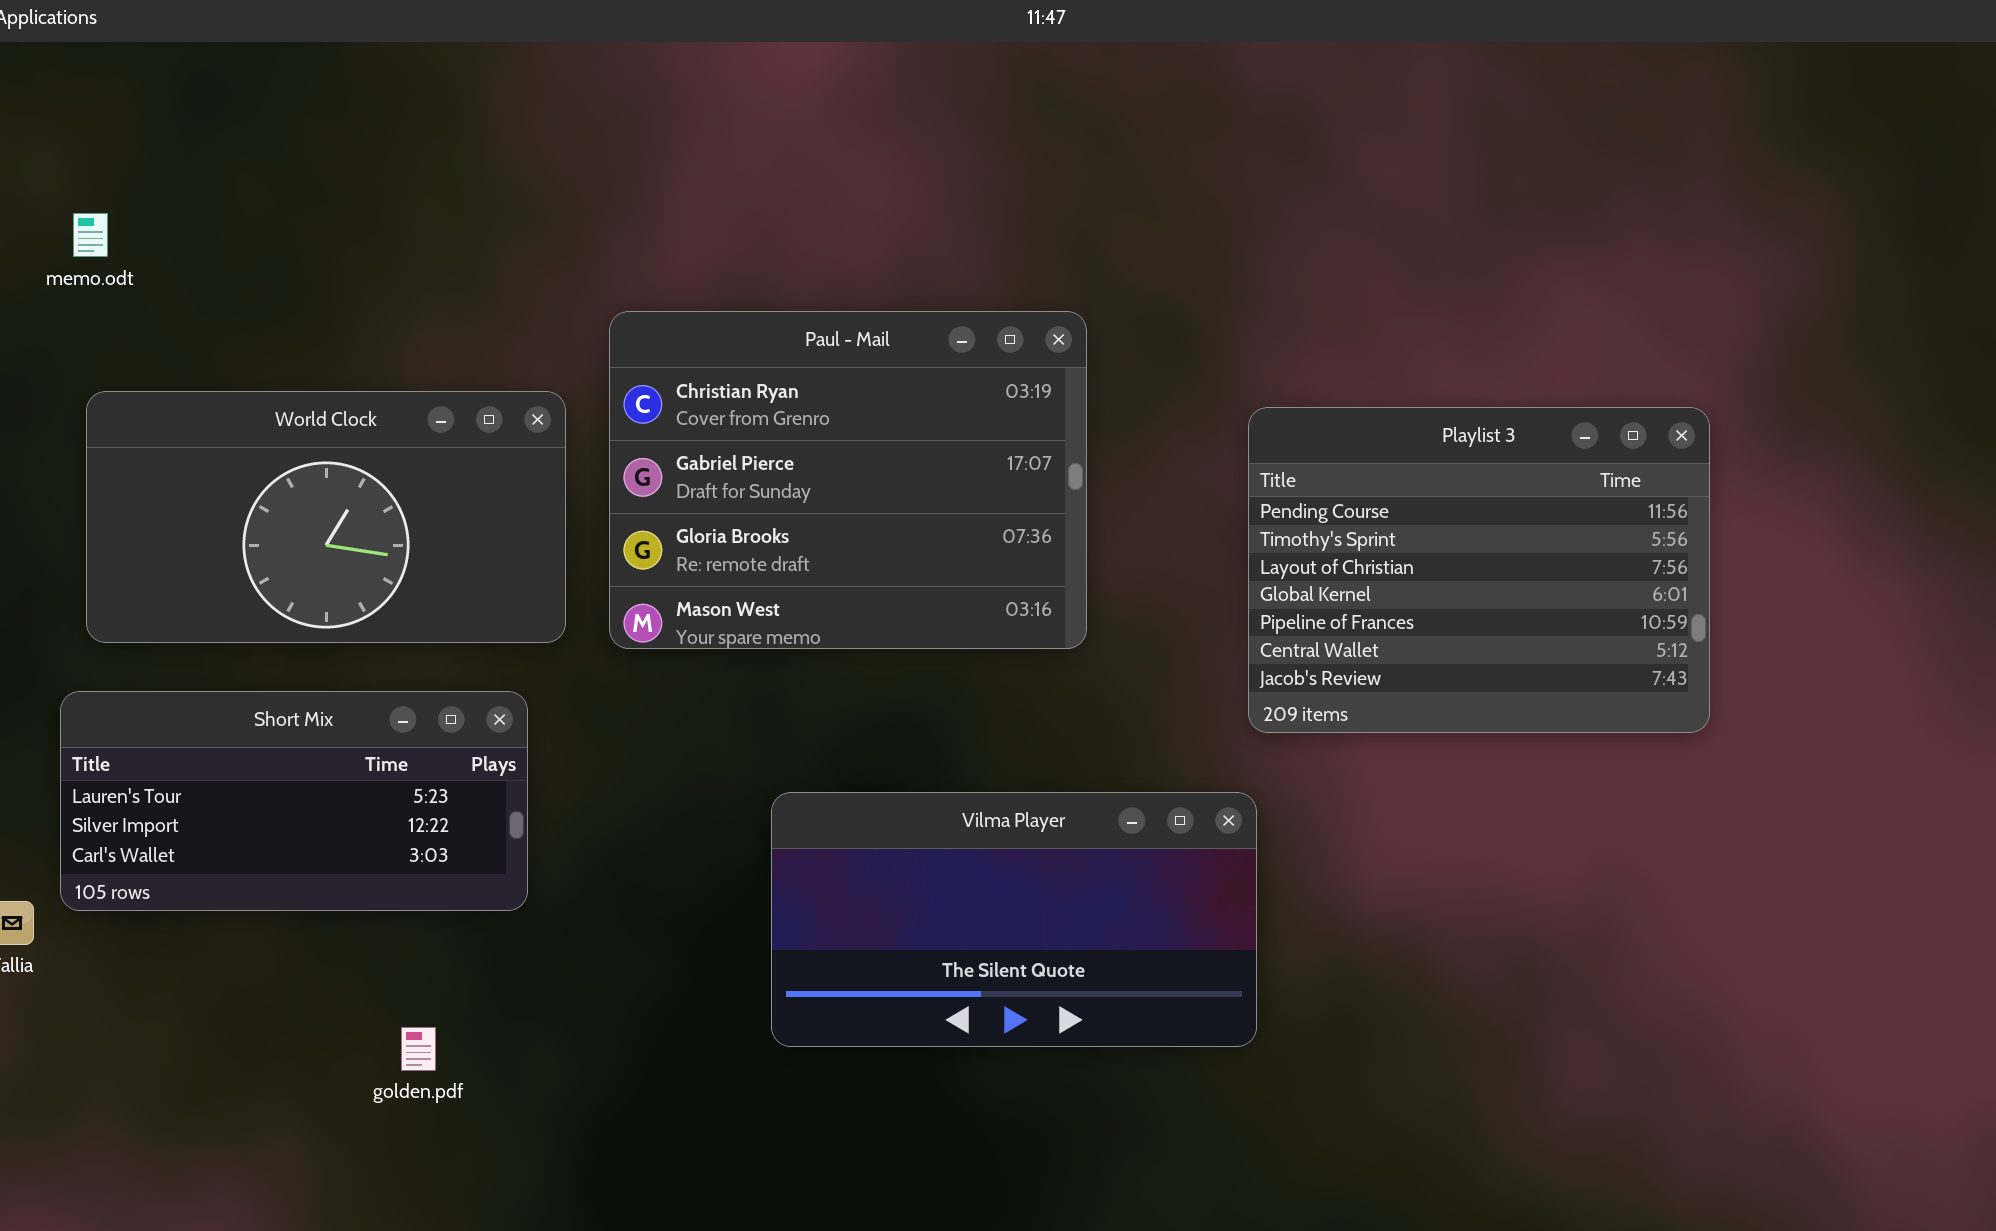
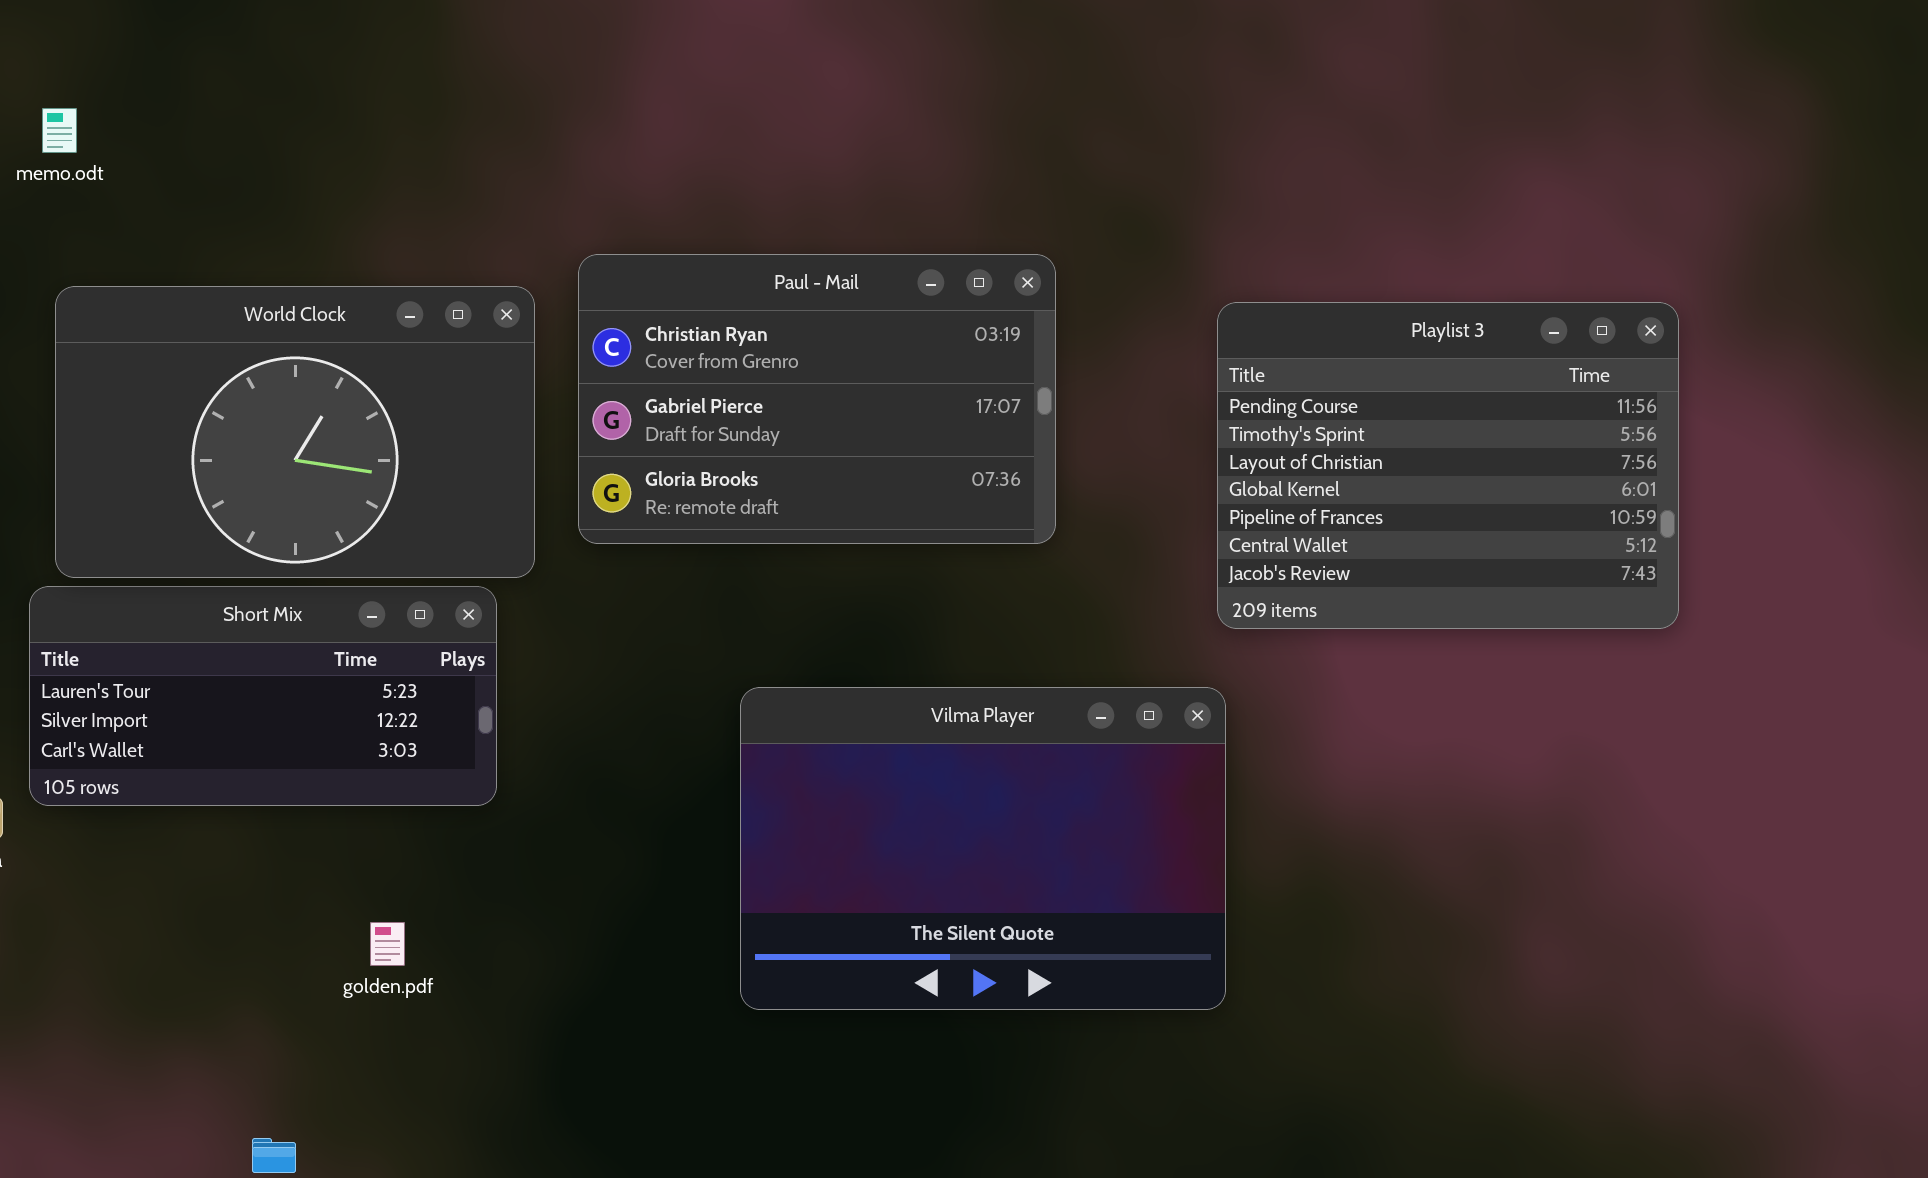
Paul - Mail: [609,311,1087,649] -> [578,254,1056,544], resized
World Clock: [86,391,566,643] -> [55,286,535,578], resized
Vilma Player: [771,792,1257,1047] -> [740,687,1226,1010], resized

